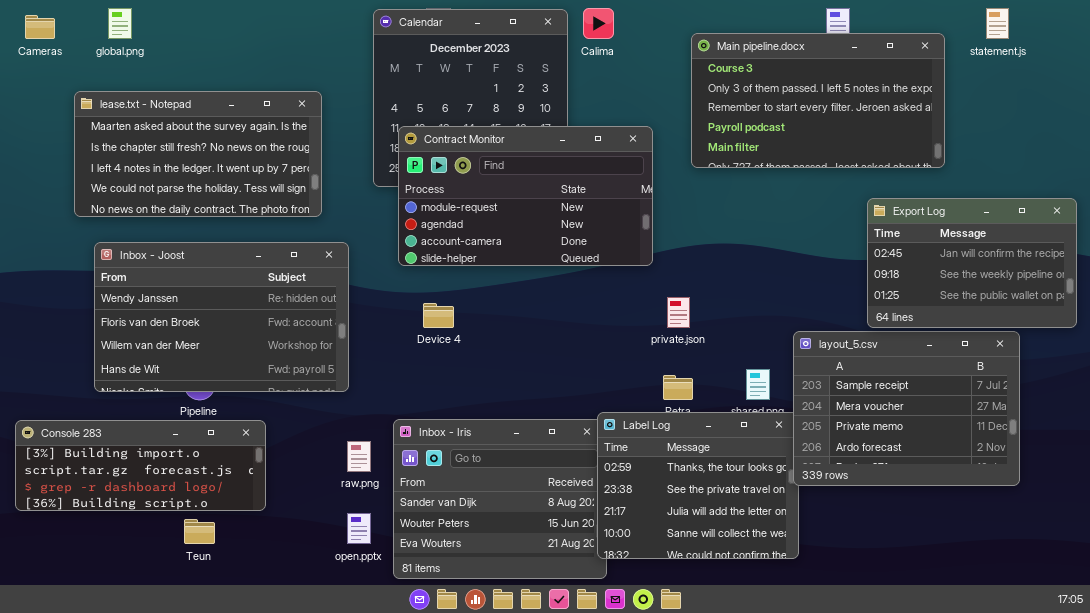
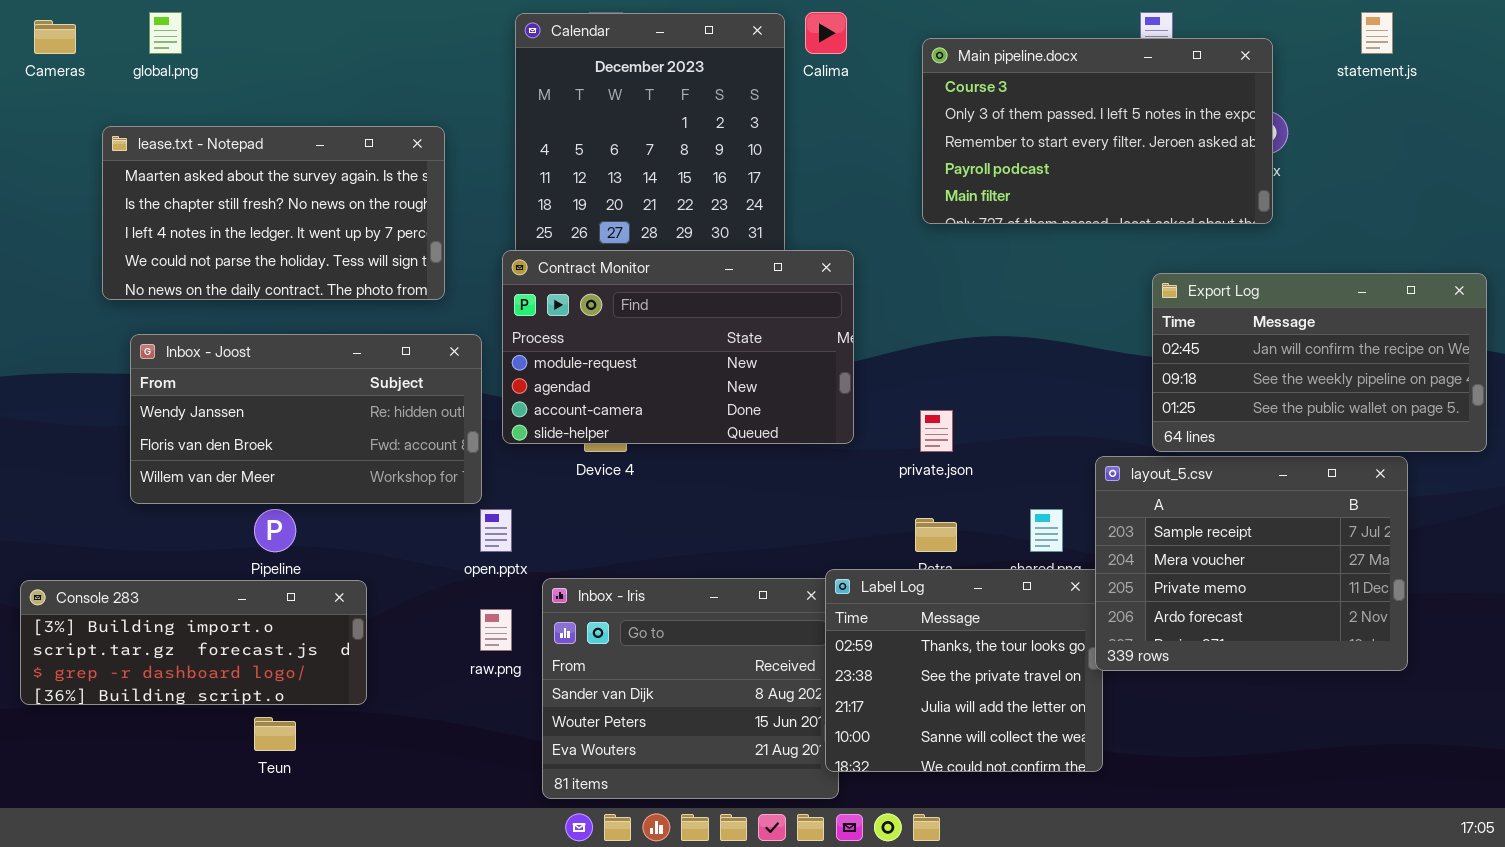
Main pipeline.docx: [691,33,945,168] -> [922,38,1273,224], moved
Contract Monitor: [398,126,653,266] -> [502,250,854,444], moved
Export Log: [867,198,1077,328] -> [1152,273,1487,452], resized
Inbox - Joost: [94,242,349,392] -> [130,334,482,504], resized
open.pptx: [347,513,371,544] -> [480,509,512,552], moved

